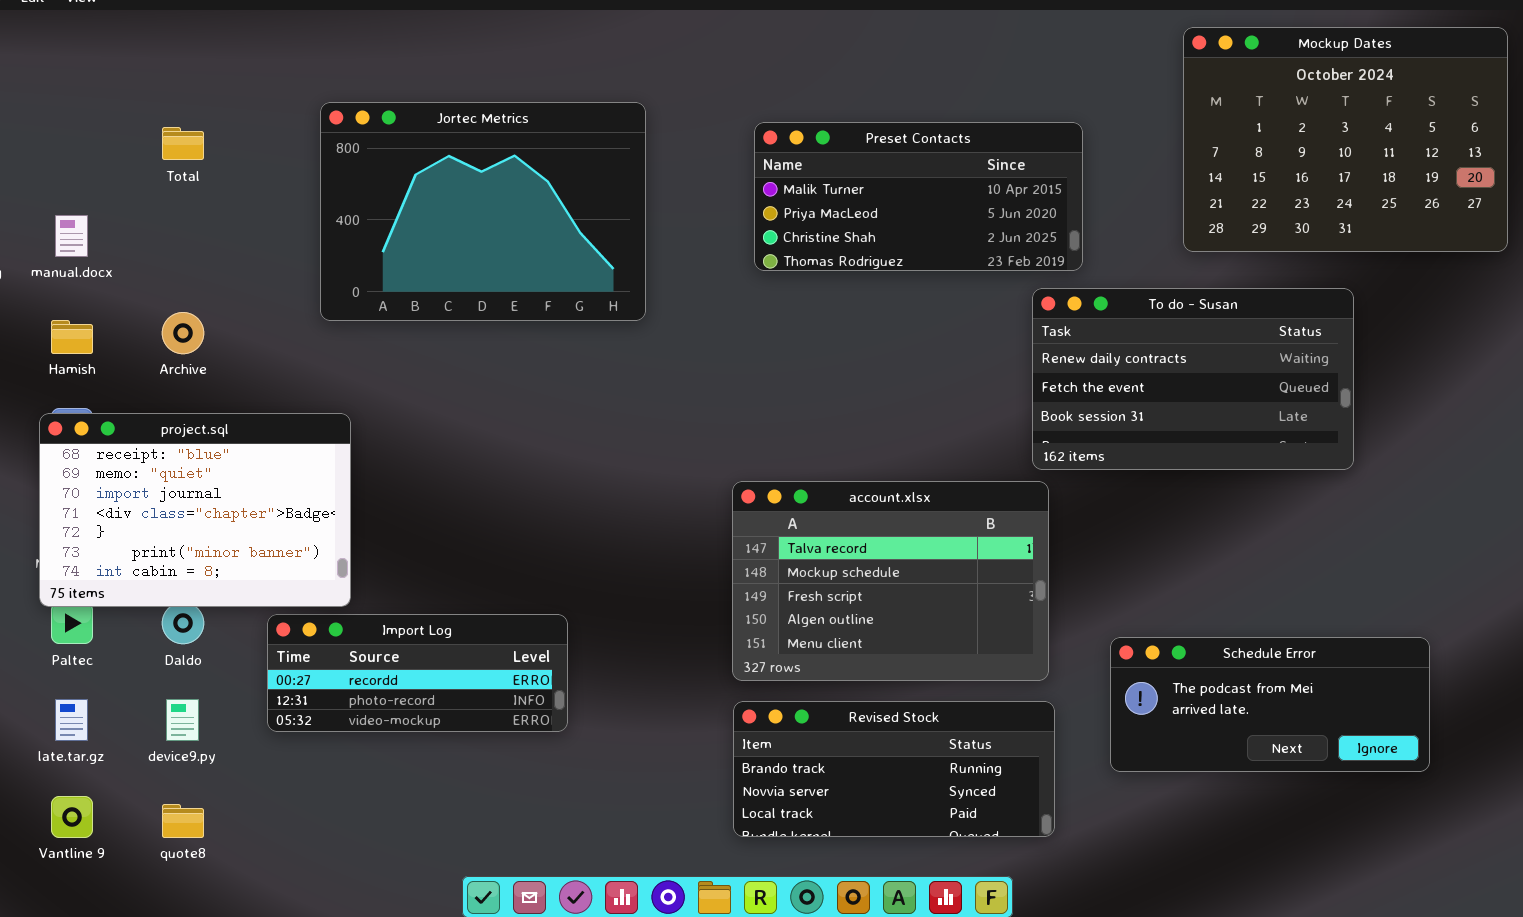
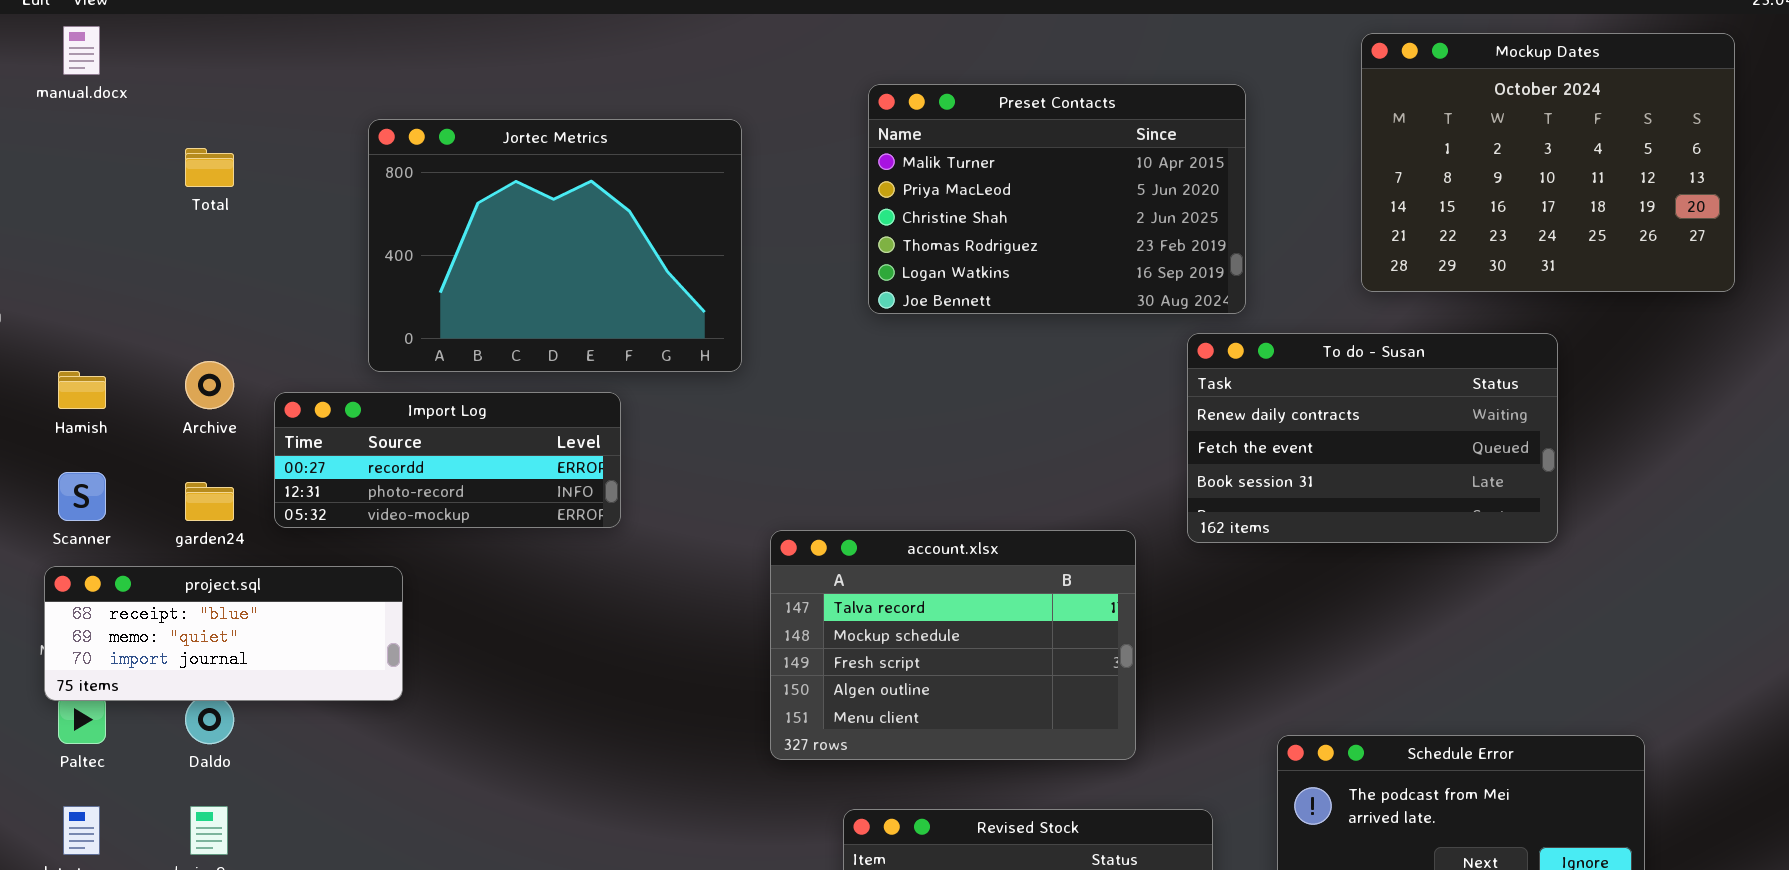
Preset Contacts: [754,122,1083,271] -> [868,84,1246,314], resized
manual.docx: [55,215,88,257] -> [63,26,100,75], moved
project.sql: [39,413,351,607] -> [44,566,403,701], resized
account.xlsx: [732,481,1049,681] -> [770,530,1136,760], moved
Import Log: [267,614,568,732] -> [274,392,621,528], moved

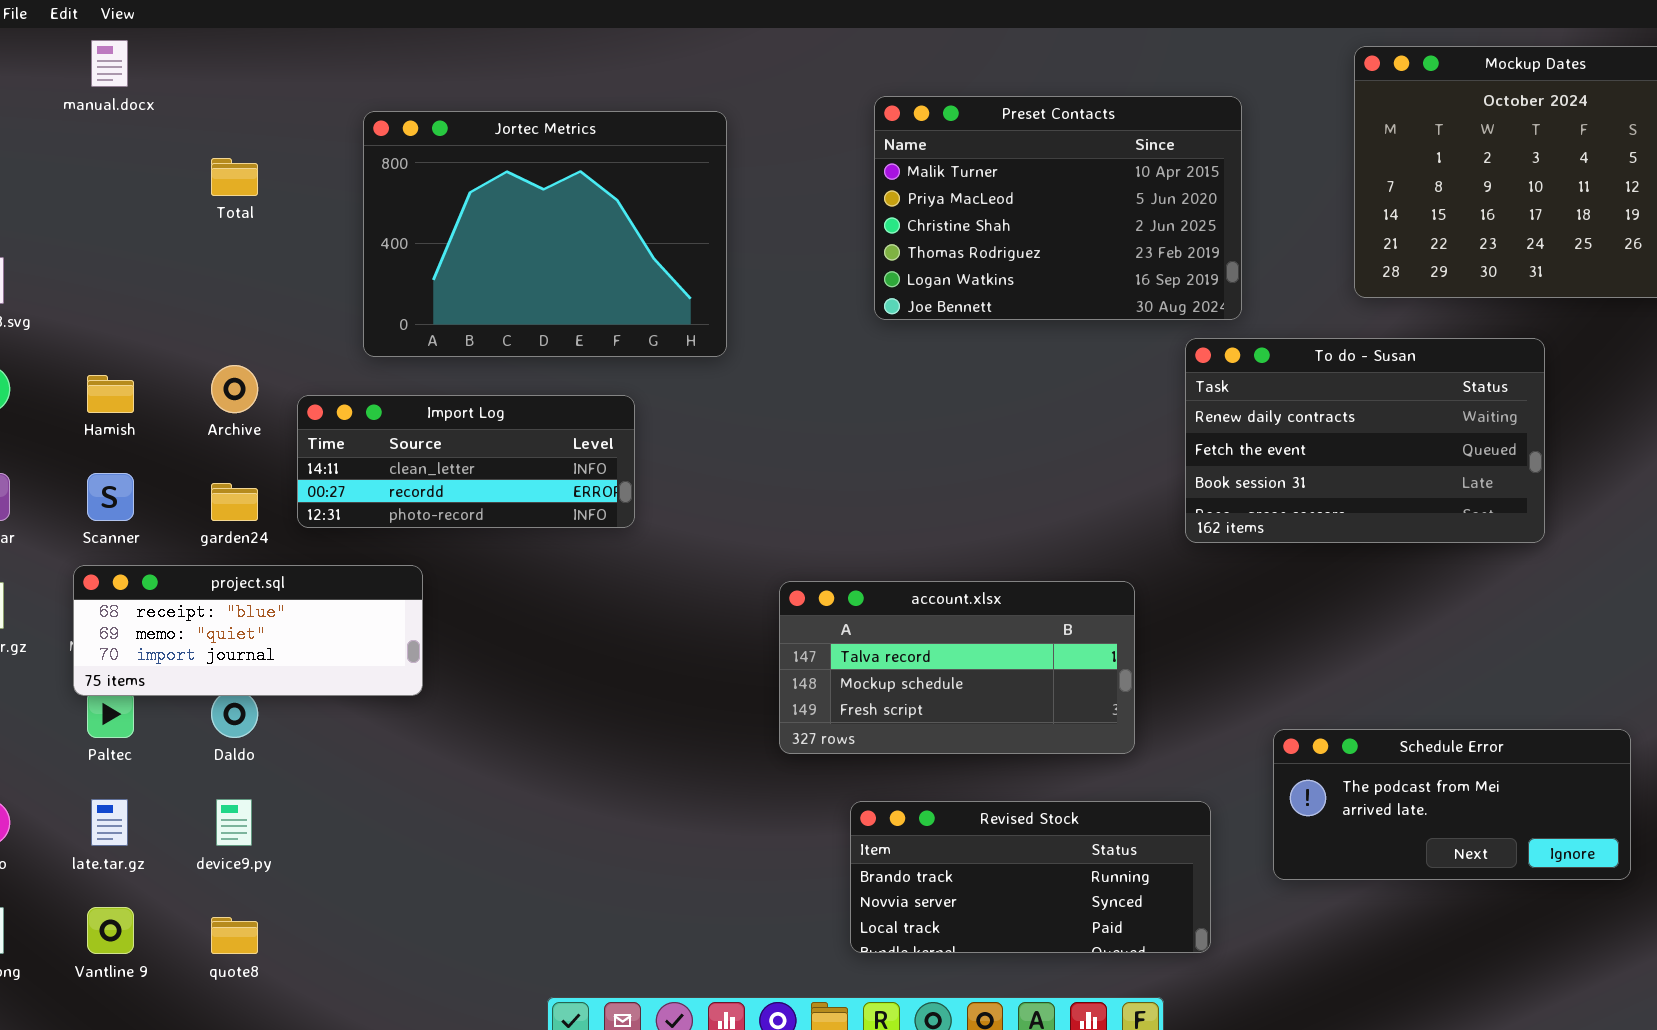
Jortec Metrics: [368,119,742,372] -> [363,111,727,357], moved
Import Log: [274,392,621,528] -> [297,395,635,528], scrolled up 1 row
account.xlsx: [770,530,1136,760] -> [779,581,1135,754], resized

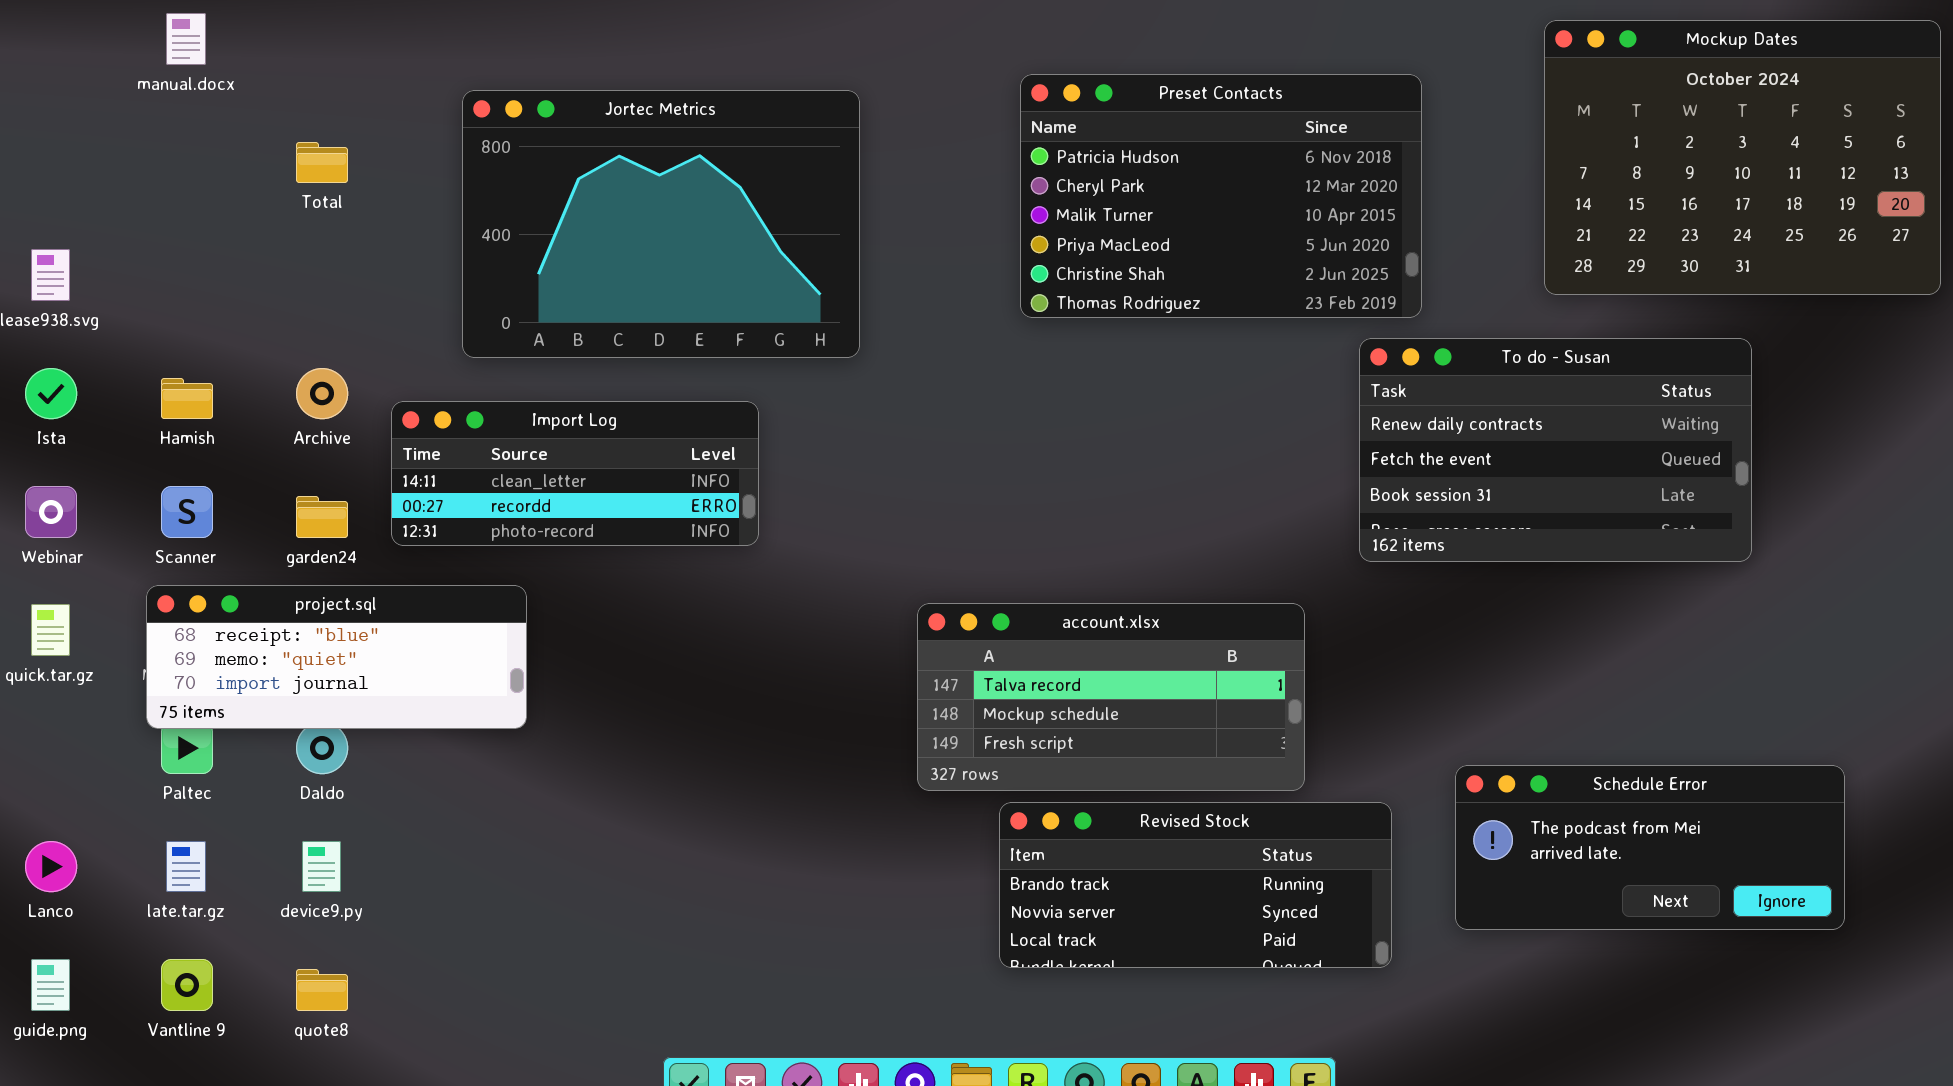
Preset Contacts: [874,96,1242,320] -> [1020,74,1422,318], scrolled up 2 rows
Revised Stock: [850,801,1211,953] -> [999,802,1392,968], moved

